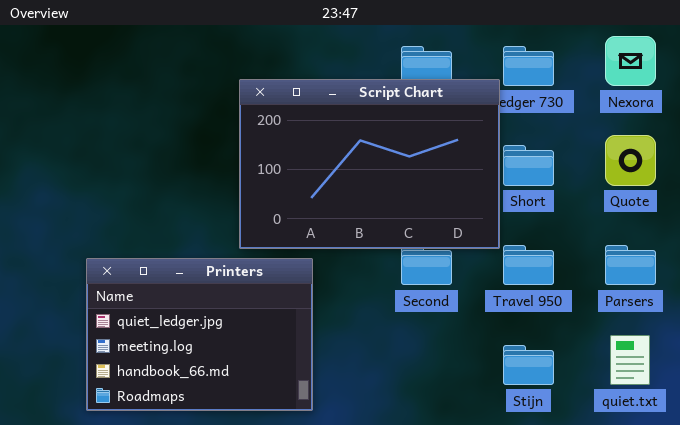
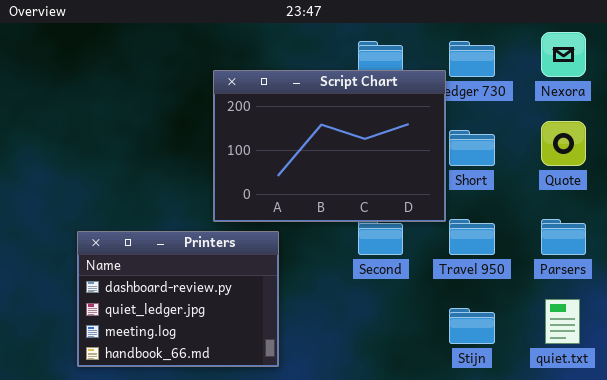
Printers: [86,258,313,411] -> [77,231,279,367], scrolled up 1 row

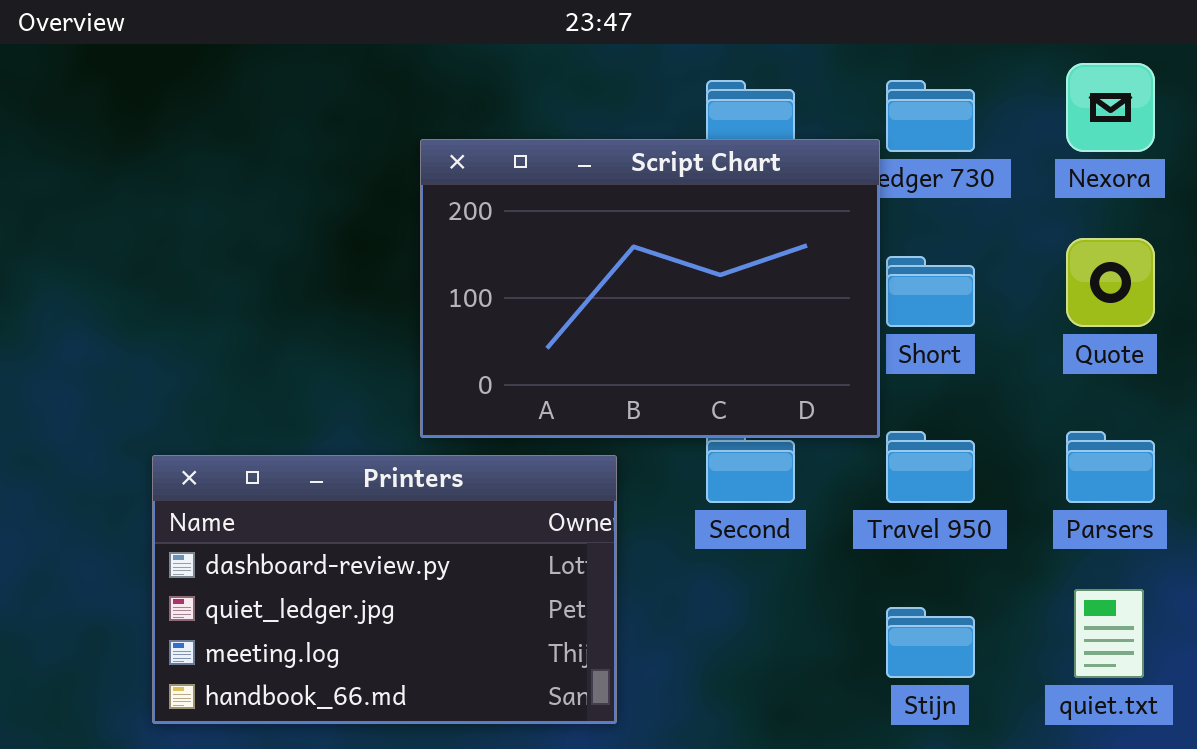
Printers: [77,231,279,367] -> [152,455,617,724], resized

